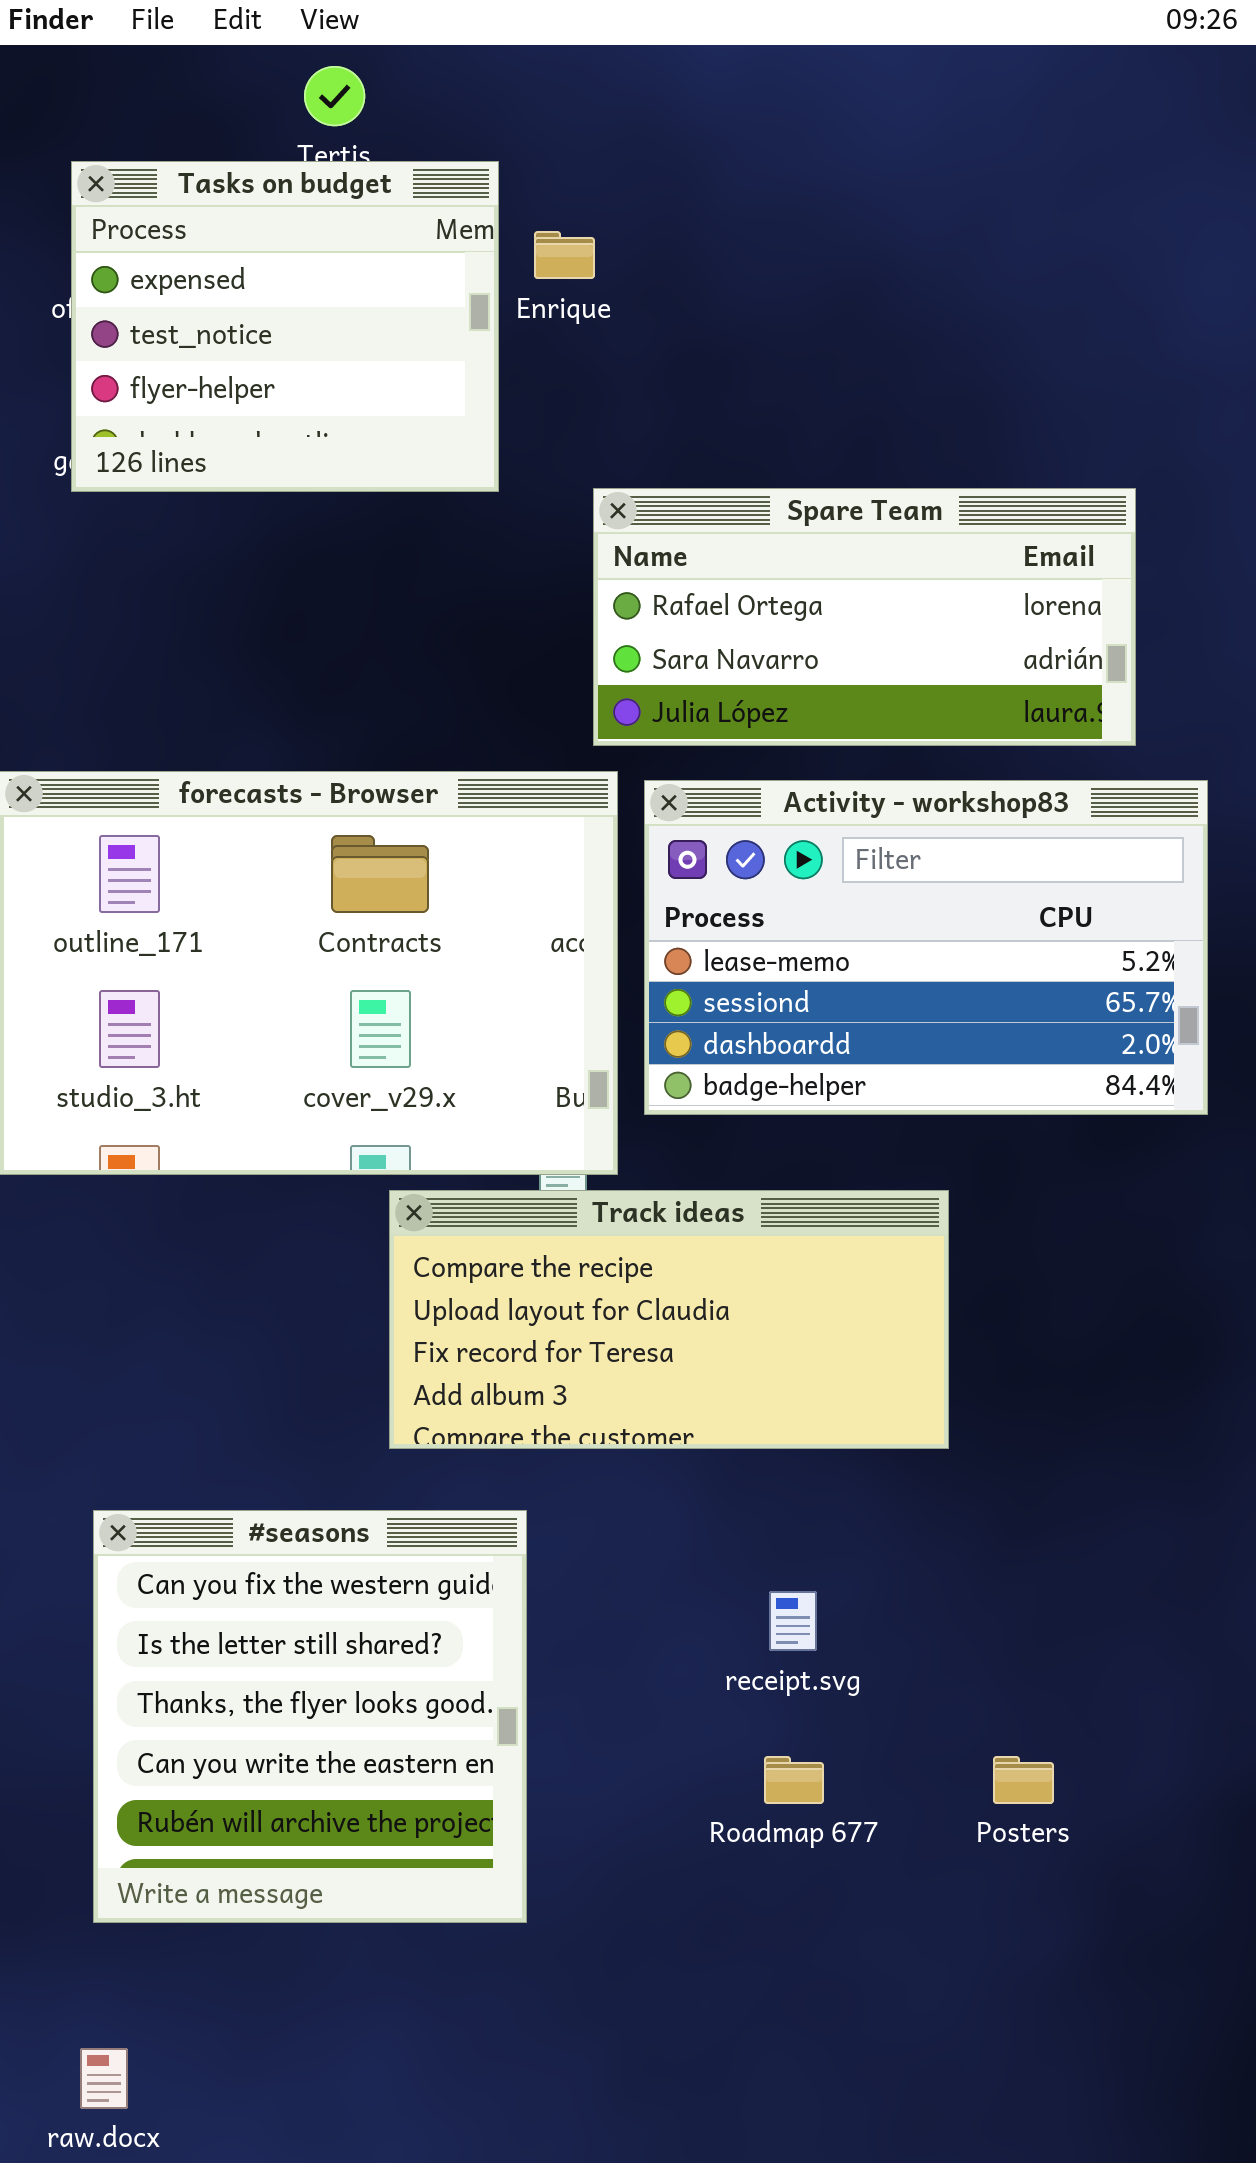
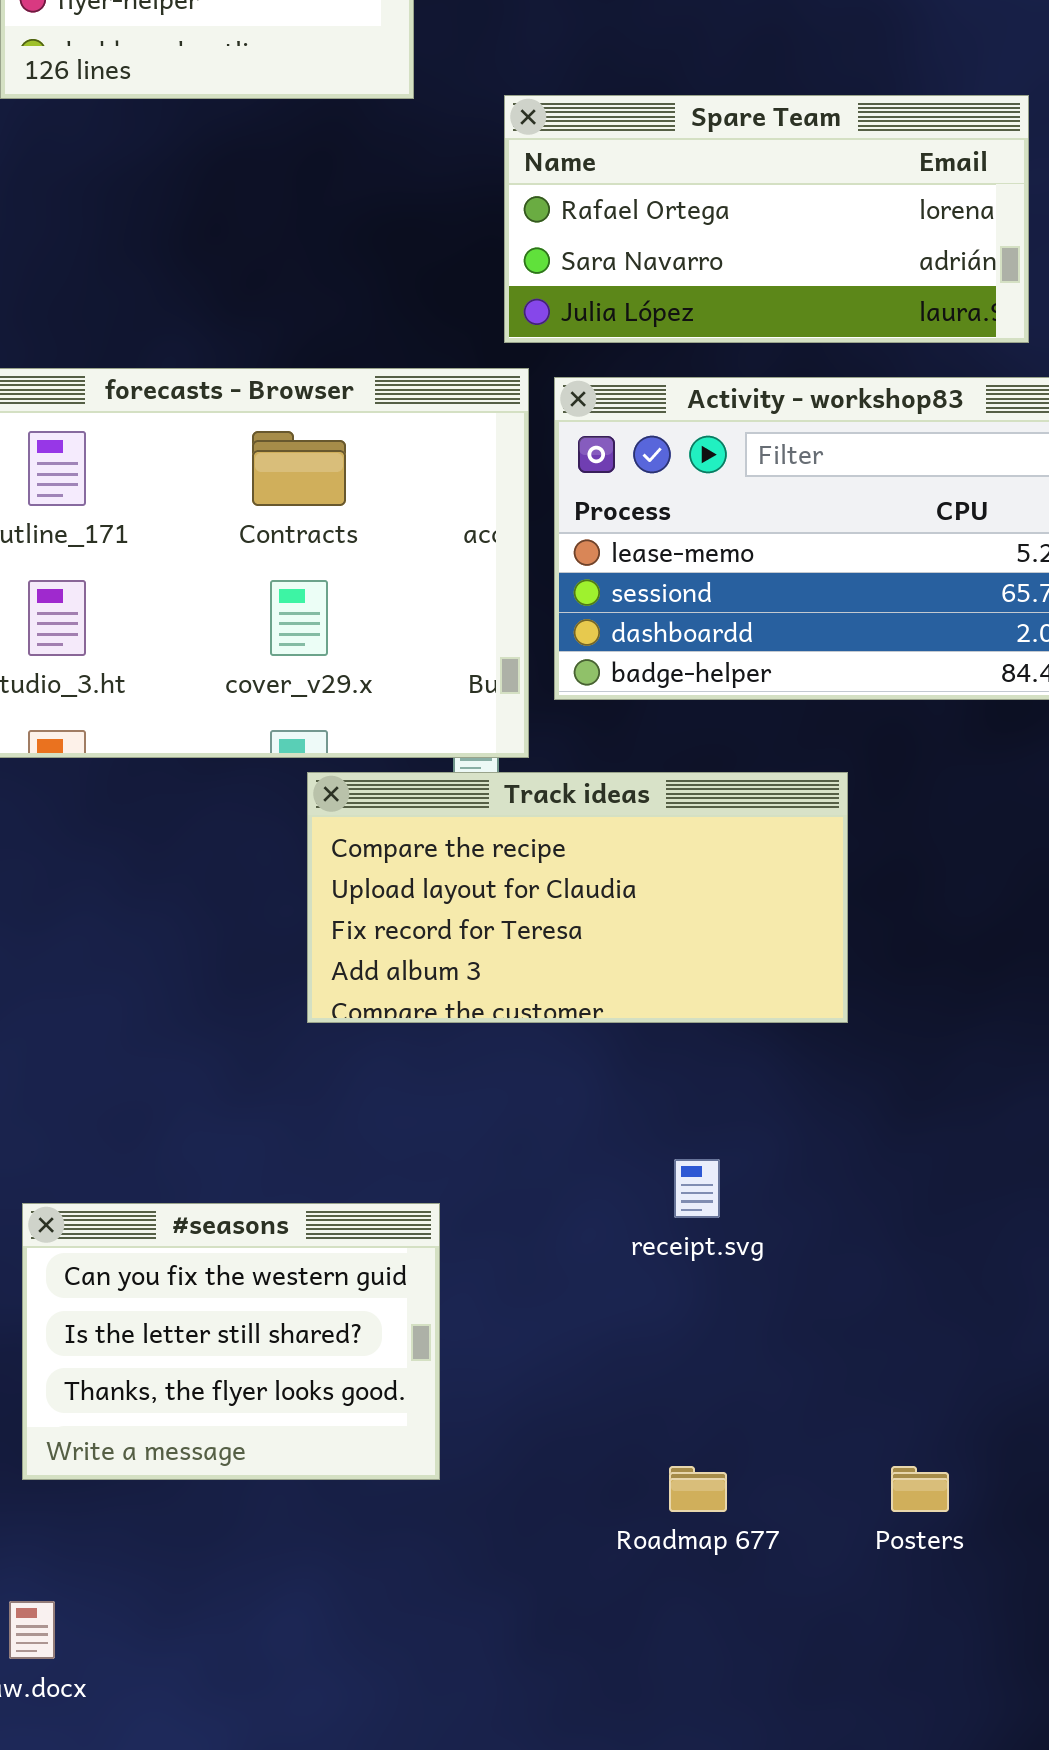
#seasons: [93,1510,527,1923] -> [22,1203,440,1480], resized
Roadmap 677: [764,1756,824,1804] -> [669,1466,727,1512], moved
Posters: [993,1756,1054,1804] -> [891,1466,949,1512], moved

